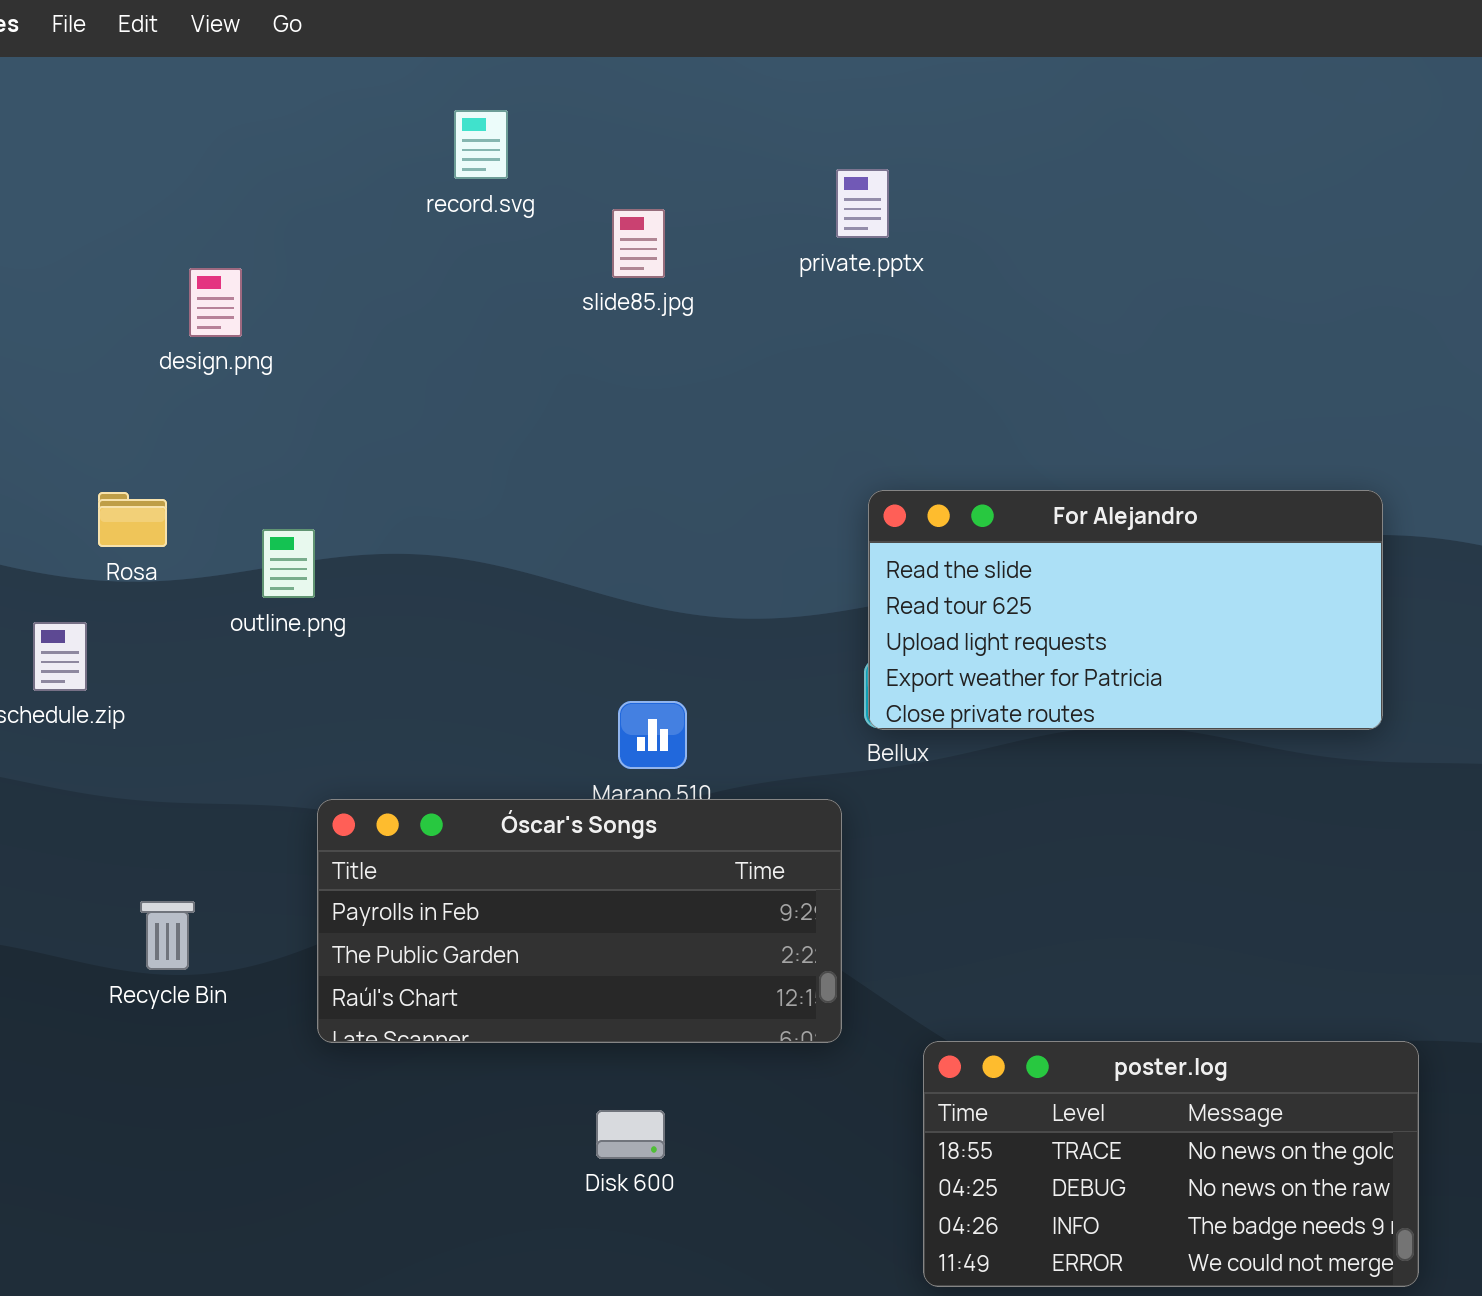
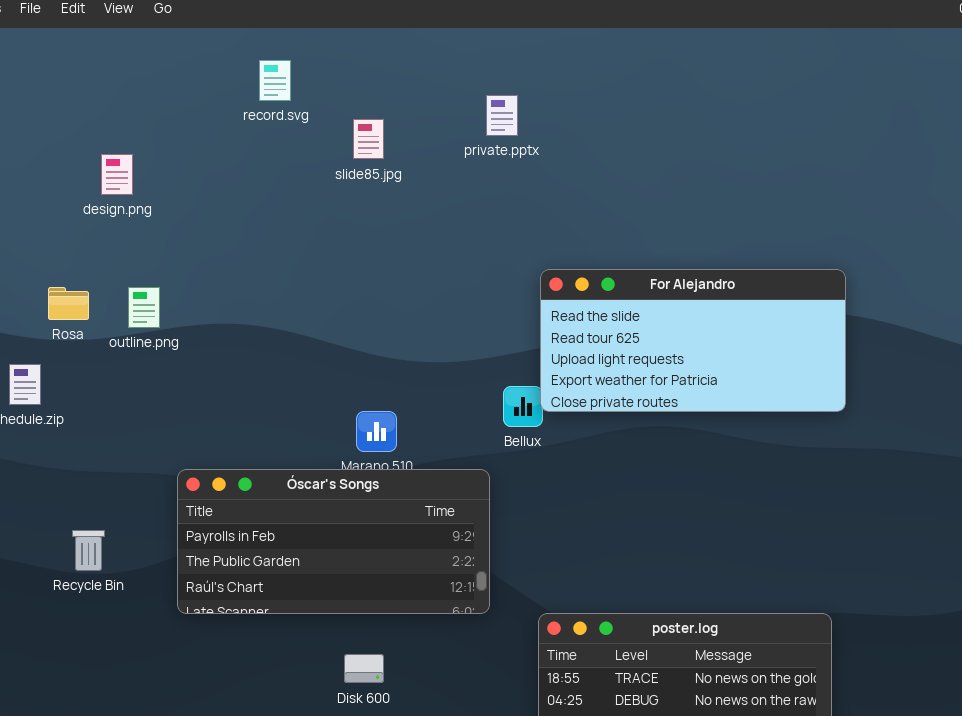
For Alejandro: [868,490,1383,730] -> [540,269,846,412], moved
outline.png: [262,529,315,598] -> [128,287,160,328], moved

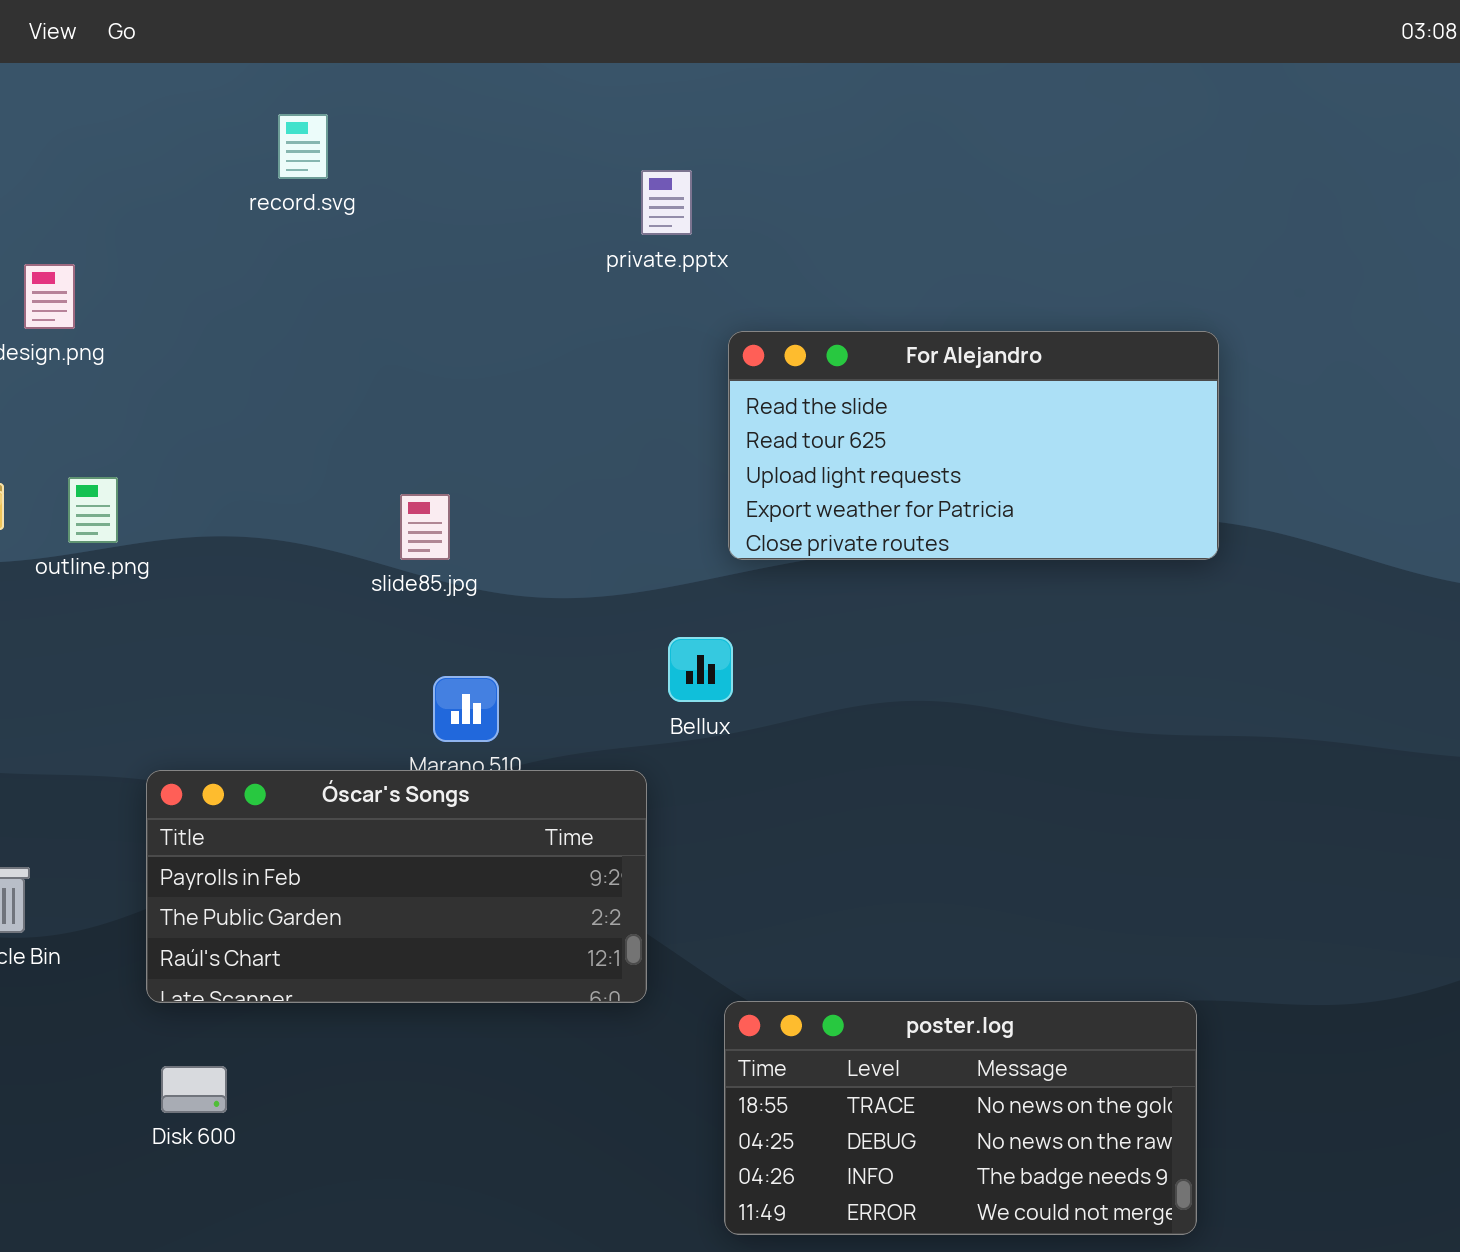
slide85.jpg: [353,119,384,159] -> [400,494,450,560], moved
For Alejandro: [540,269,846,412] -> [728,331,1219,560], moved
Disk 600: [344,654,384,683] -> [161,1066,227,1113], moved

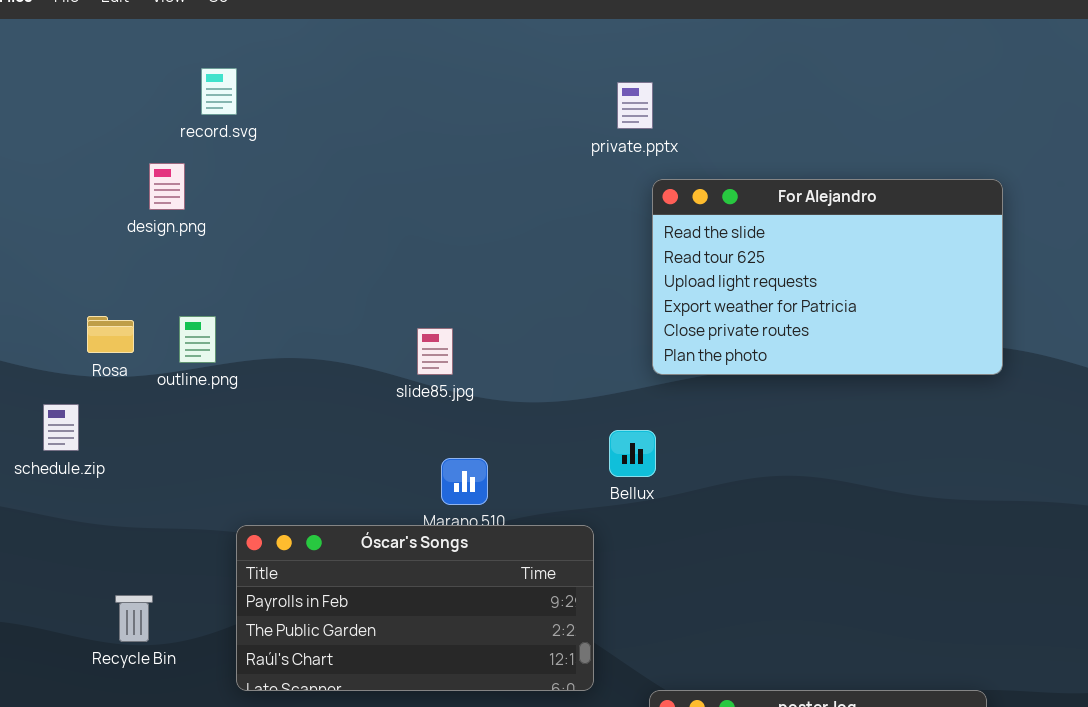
record.svg: [278,114,328,179] -> [201,68,237,115], moved
private.pptx: [641,170,692,235] -> [617,82,653,129], moved
For Alejandro: [728,331,1219,560] -> [652,179,1003,375], resized

